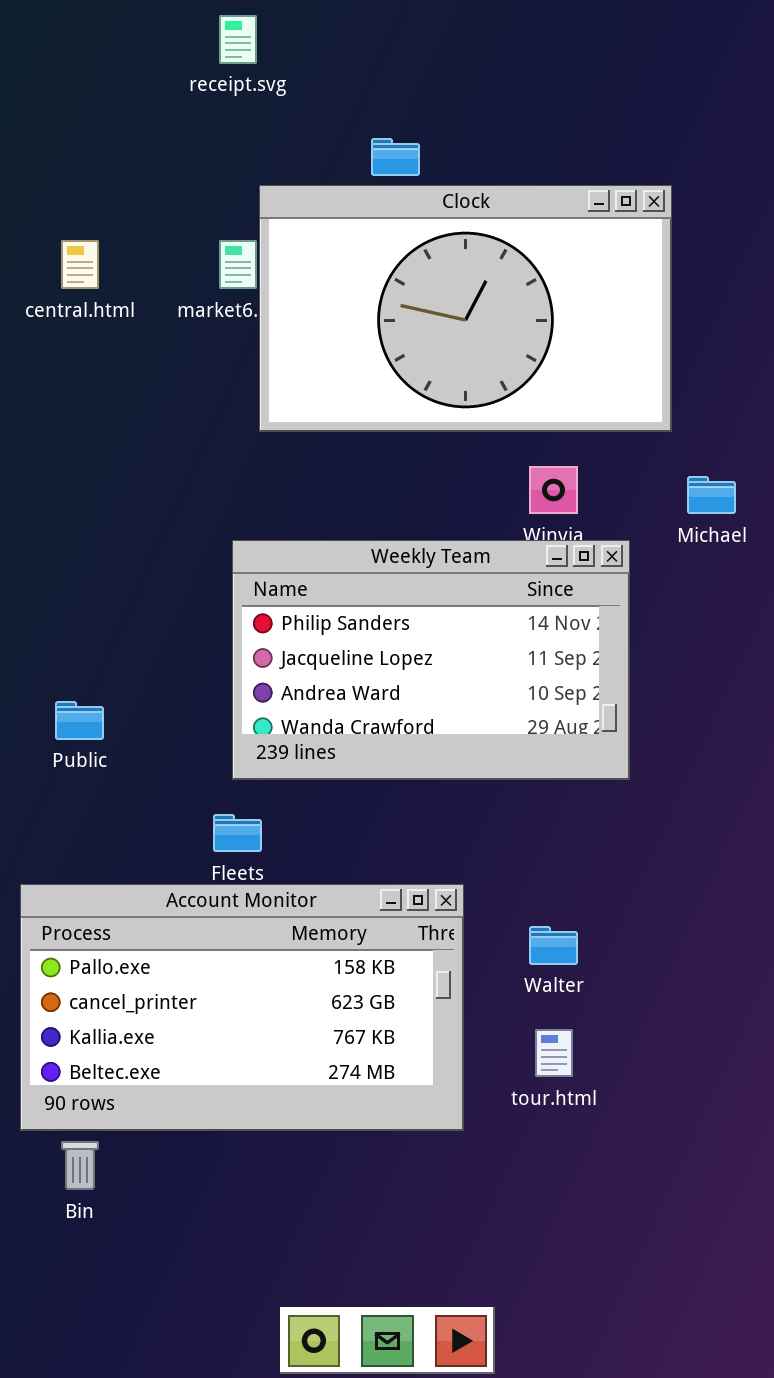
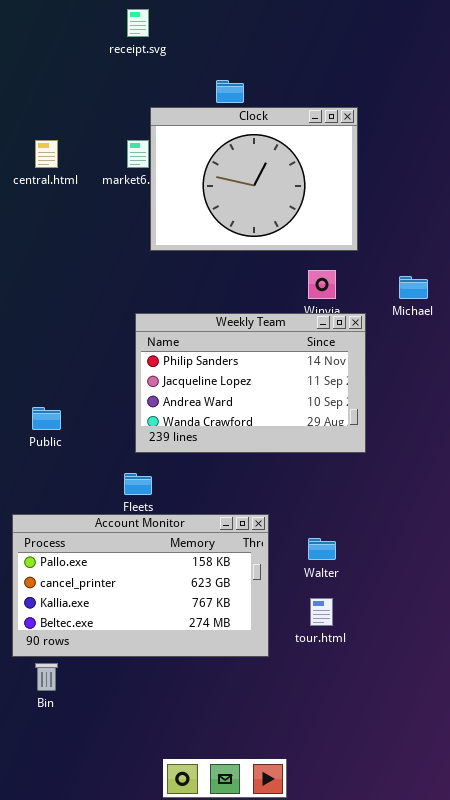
Clock: [259,185,672,432] -> [150,107,358,251], resized

